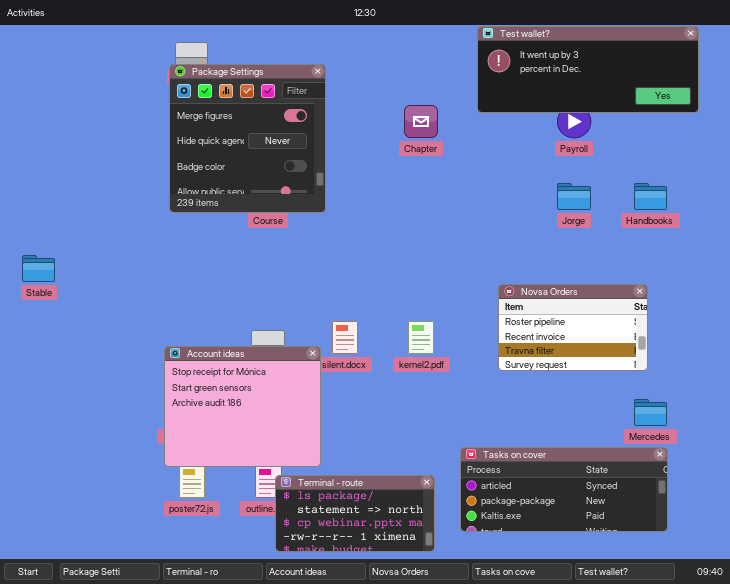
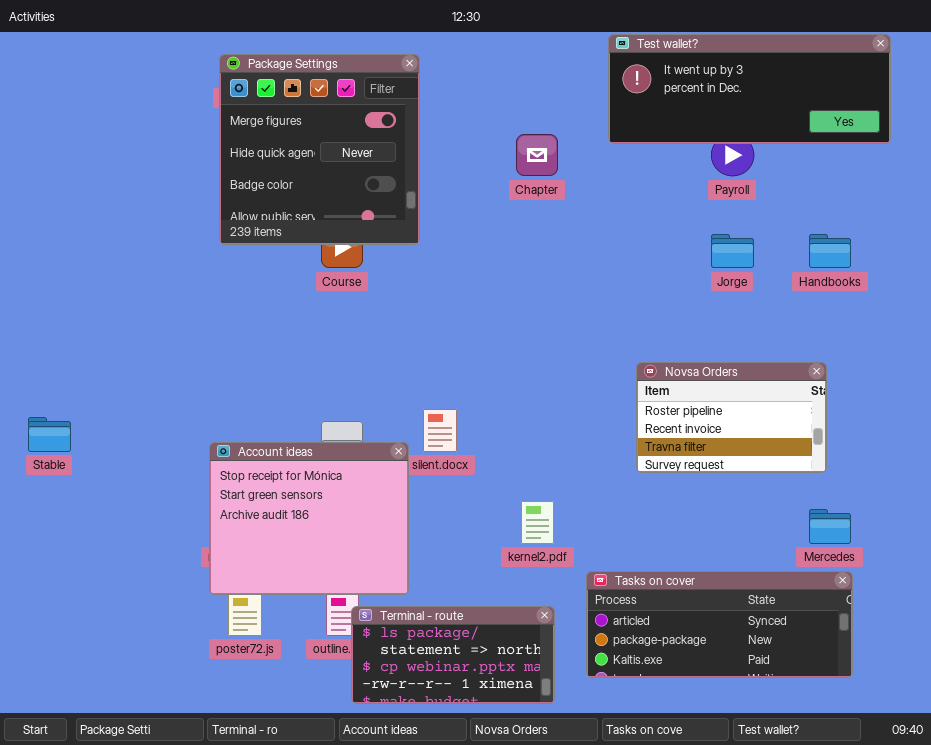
Package Settings: [169,64,326,213] -> [219,54,420,245], moved
Stable: [22,255,55,282] -> [28,417,71,452], moved
kernel2.pdf: [408,321,434,354] -> [521,501,554,544], moved

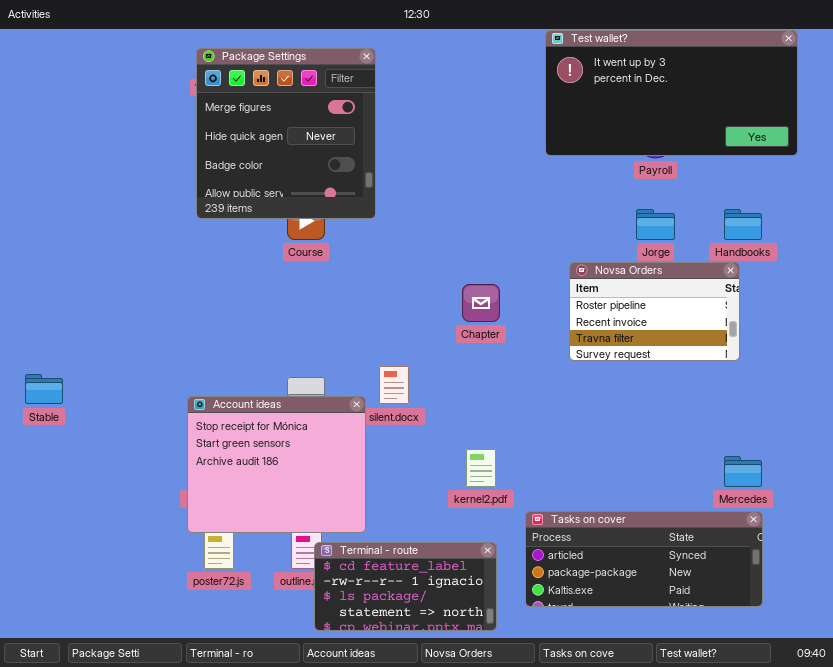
Test wallet?: [608,34,891,144] -> [545,30,798,156], resized
Chapter: [516,134,558,176] -> [462,284,500,322], moved
Novsa Orders: [636,362,827,473] -> [569,262,740,361], moved
Terminal - route: [351,606,555,704] -> [314,542,497,631], scrolled up 2 rows

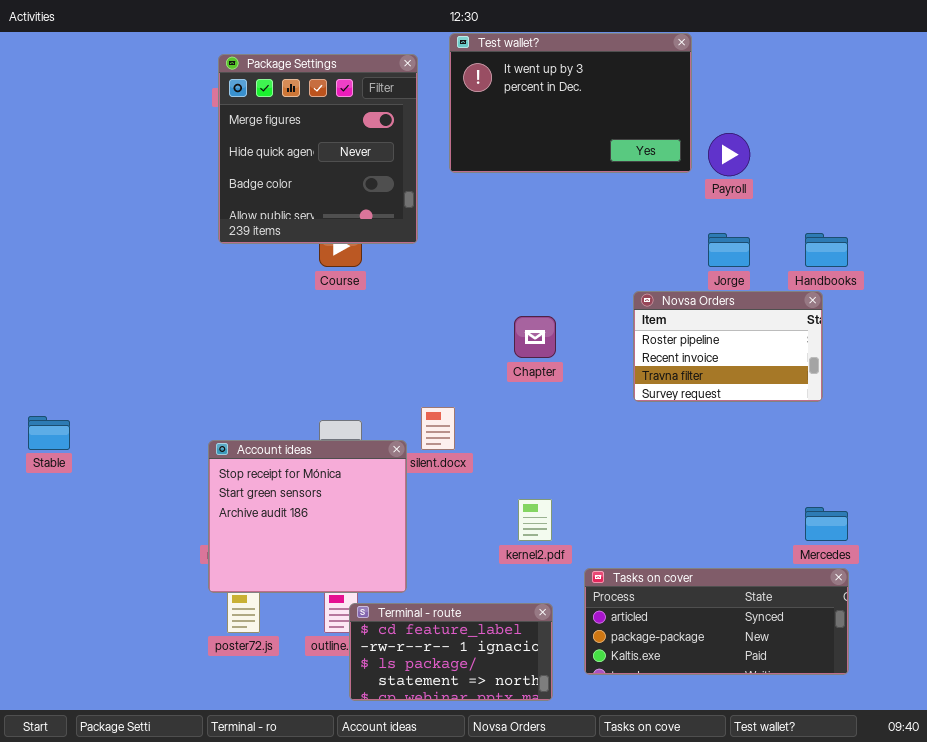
Test wallet?: [545,30,798,156] -> [449,33,692,173], moved, resized

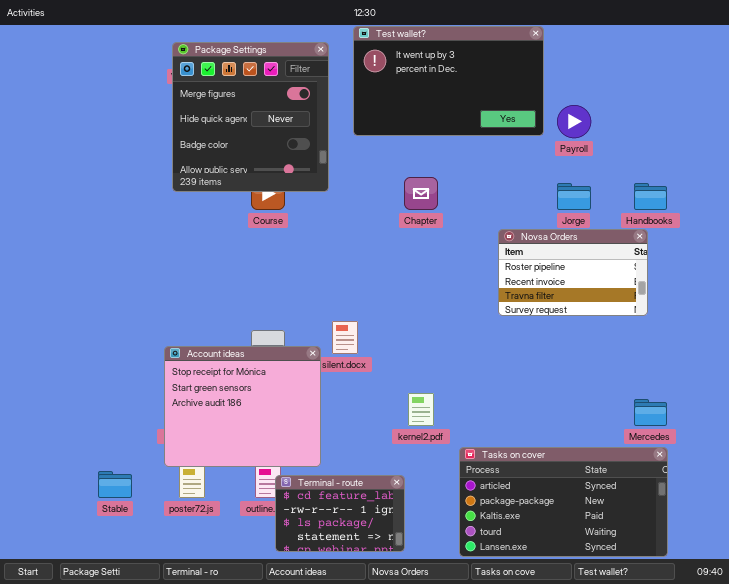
Chapter: [514,316,556,358] -> [404,177,438,210], moved
Stable: [28,416,70,450] -> [98,471,132,498], moved
Tasks on cover: [584,568,849,675] -> [459,447,668,557], resized
Terminal - route: [349,603,553,701] -> [275,475,405,552], resized

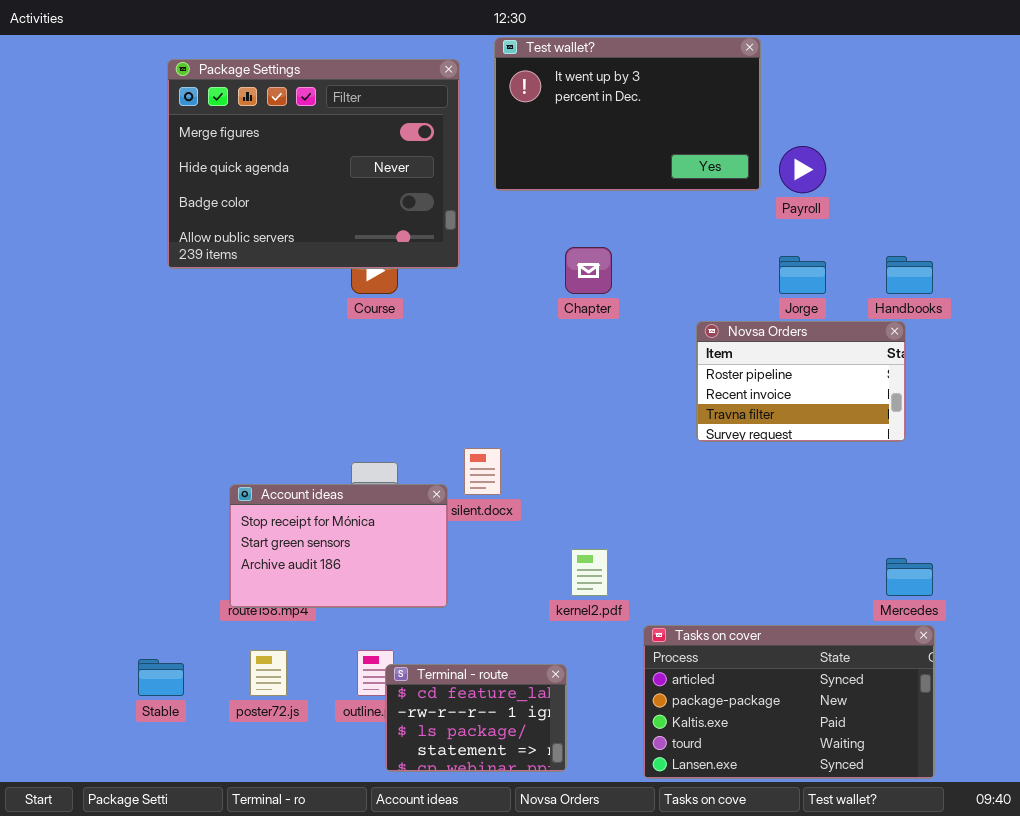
Package Settings: [172,42,329,192] -> [167,59,460,269], resized
Account ideas: [164,346,321,467] -> [229,484,448,608], resized

